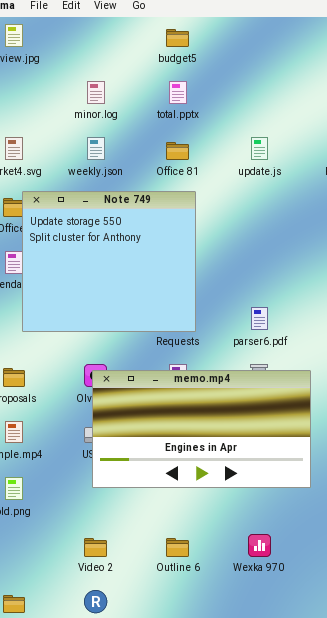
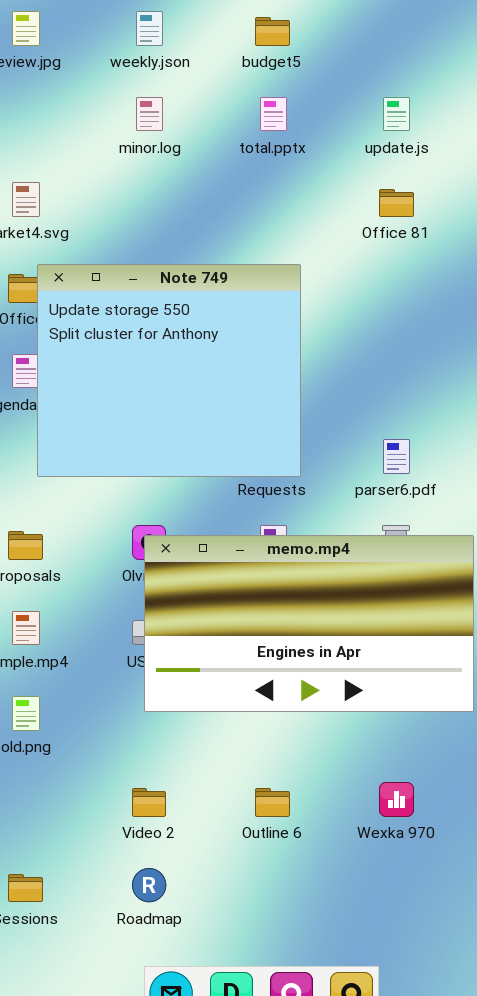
weekly.json: [87,137,105,160] -> [136,11,163,46], moved
update.js: [251,137,268,160] -> [383,97,410,131], moved
Office 81: [166,142,189,160] -> [379,189,414,217], moved

